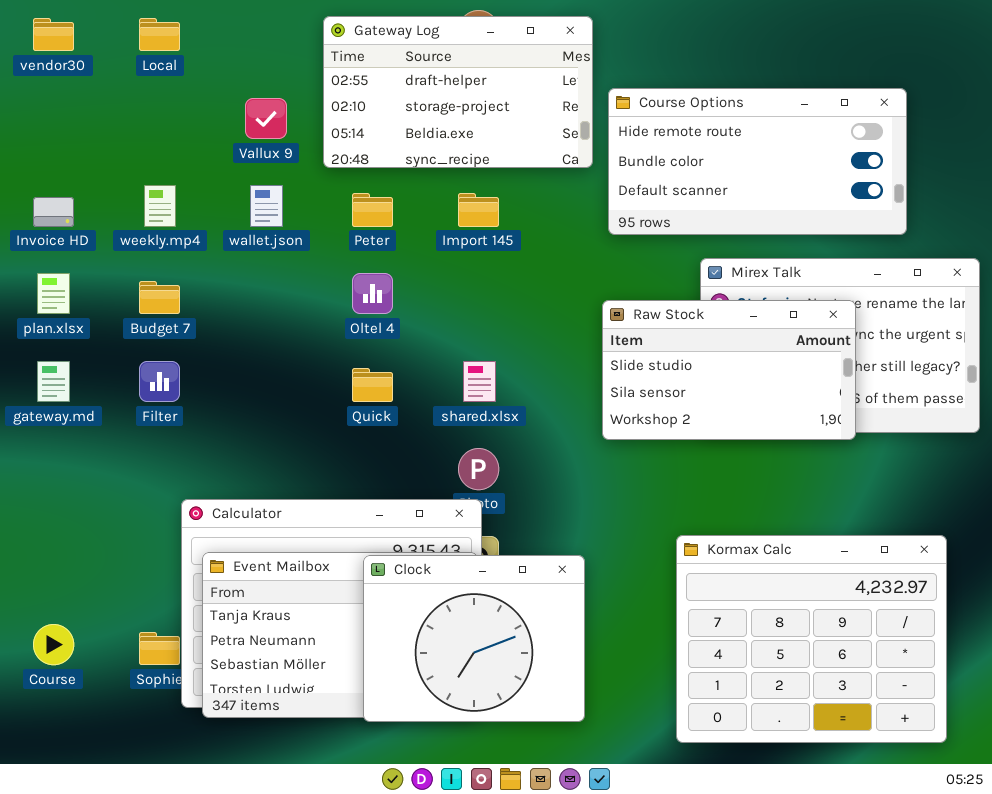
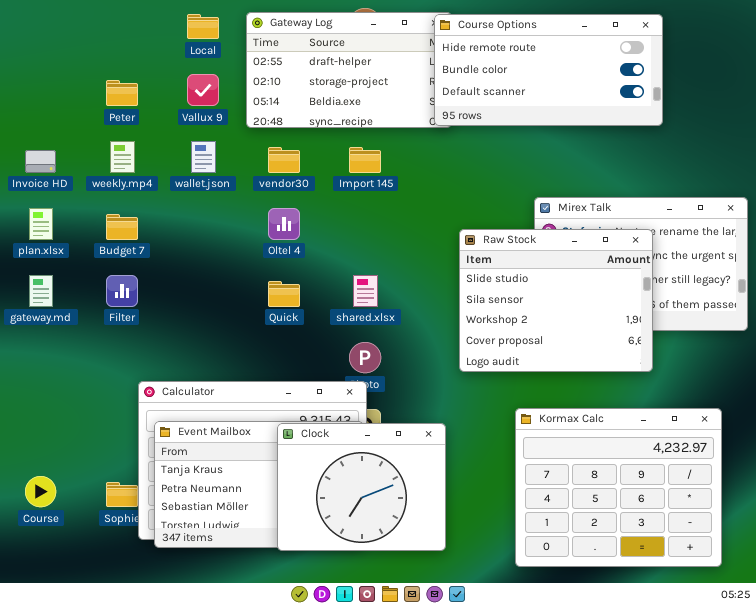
vendor30: [33,18,74,51] -> [268,147,300,173], moved
Local: [139,18,180,51] -> [187,14,219,39], moved
Course Options: [608,88,907,235] -> [434,14,663,126], moved
Peter: [352,193,393,227] -> [106,80,138,106], moved
Raw Stock: [602,300,856,440] -> [459,229,653,372], resized

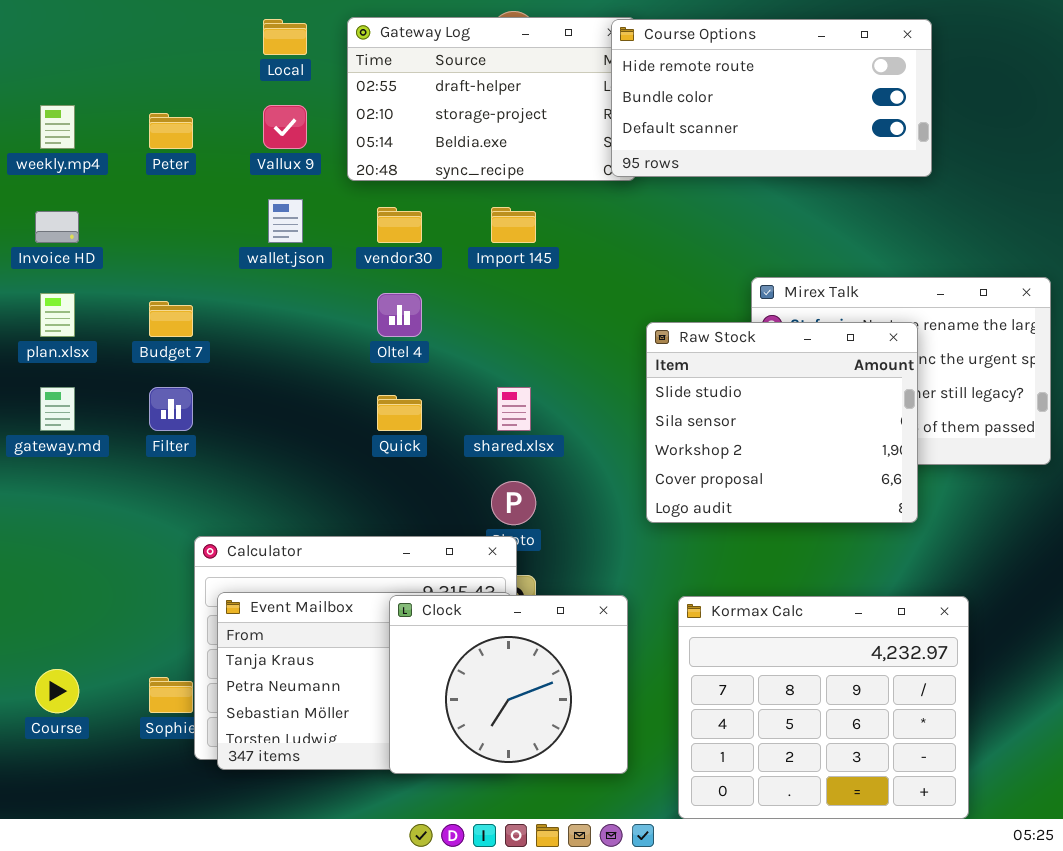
weekly.mp4: [110,141,135,173] -> [40,105,75,149], moved
Kormax Calc: [515,408,722,567] -> [678,596,969,819], moved

